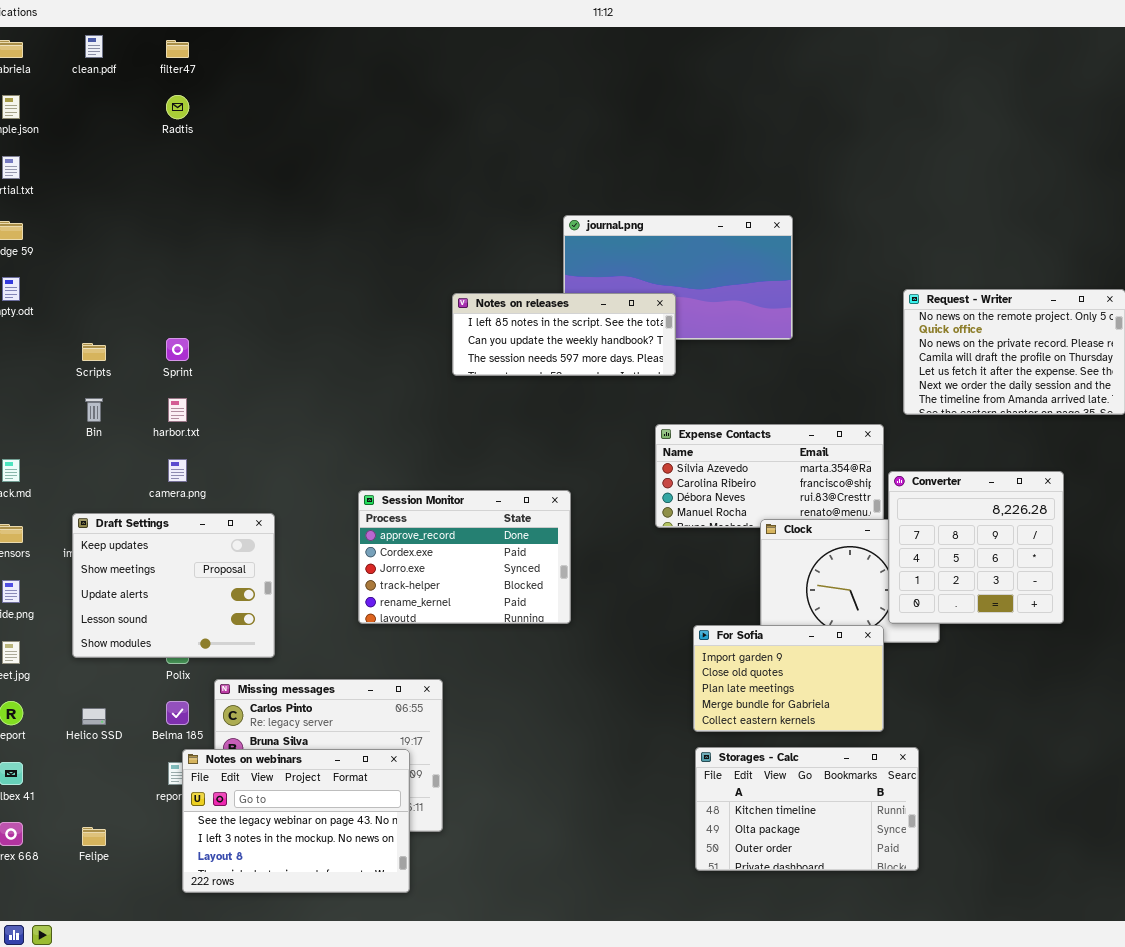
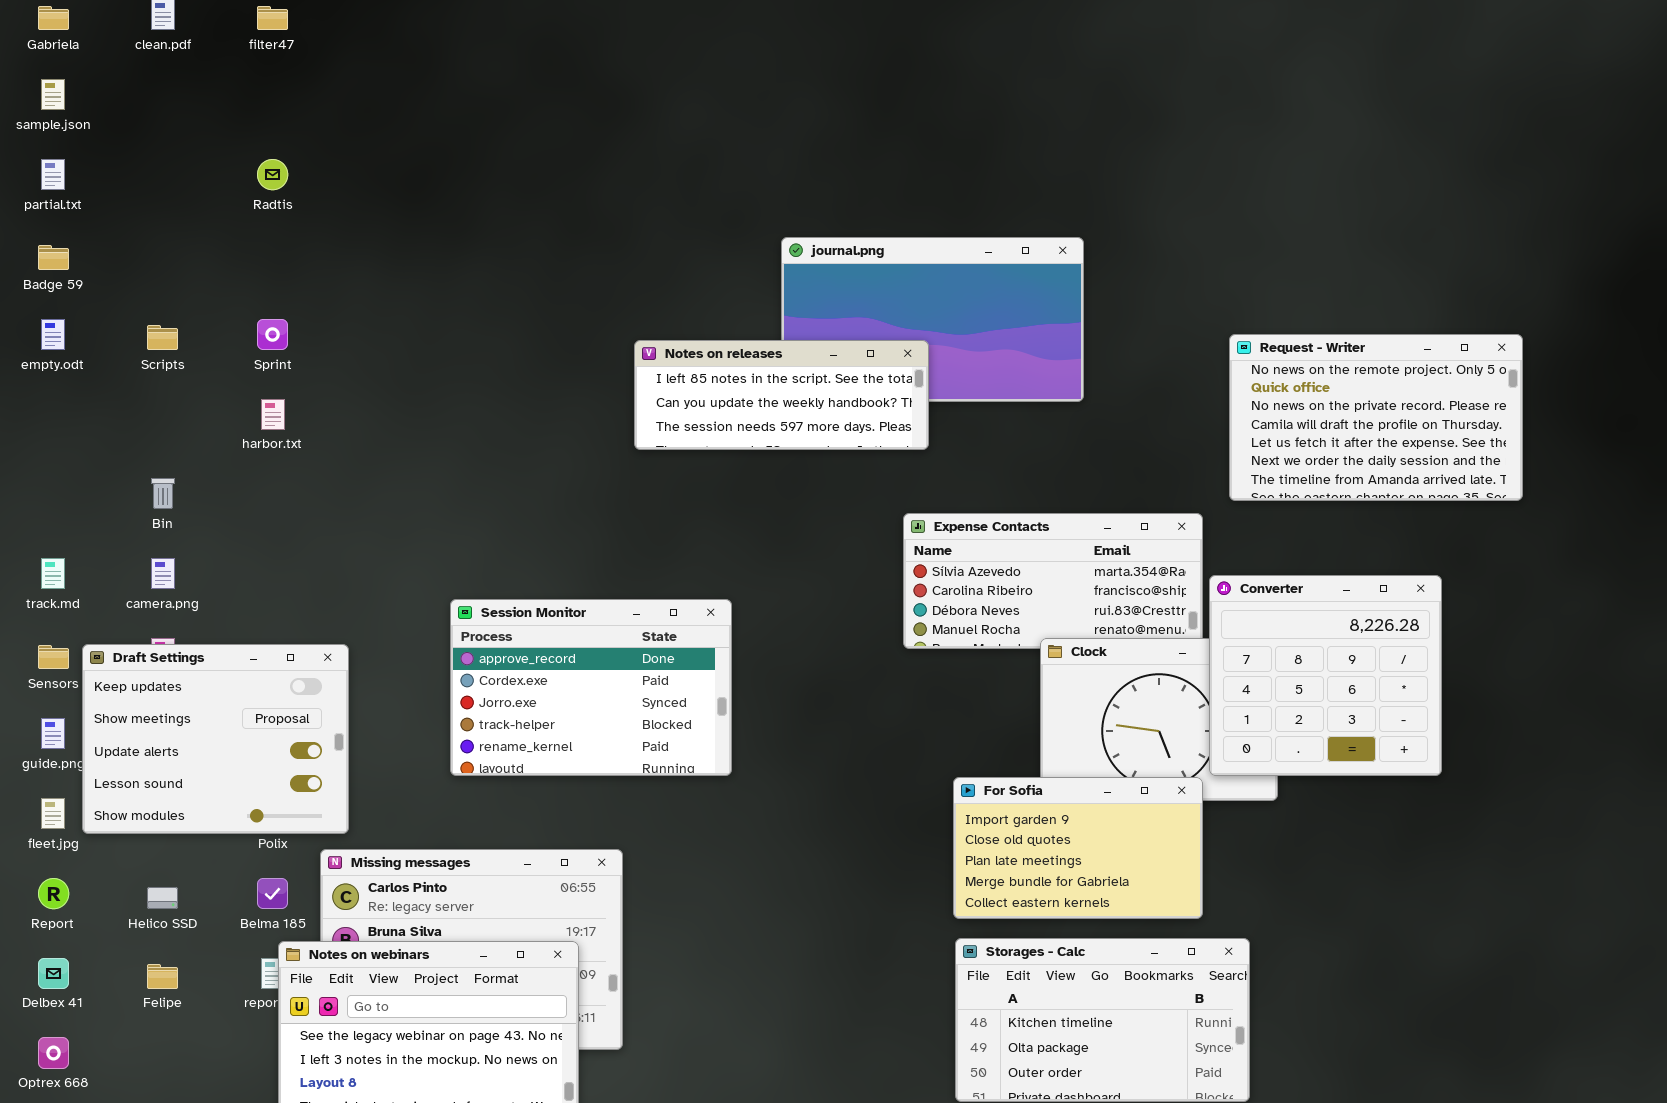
Radtis: [166,95,189,119] -> [257,159,288,190], moved
Sprint: [166,338,189,361] -> [257,319,288,350], moved
Scripts: [82,343,106,361] -> [147,325,178,350], moved
harbor.txt: [168,398,187,422] -> [261,399,285,430], moved
camera.png: [168,459,187,482] -> [151,558,175,589], moved
Session Monitor: [358,490,571,624] -> [450,599,732,776], moved
Draft Settings: [72,513,275,658] -> [82,644,349,834], moved
Felipe: [82,827,106,846] -> [147,964,178,989], moved

